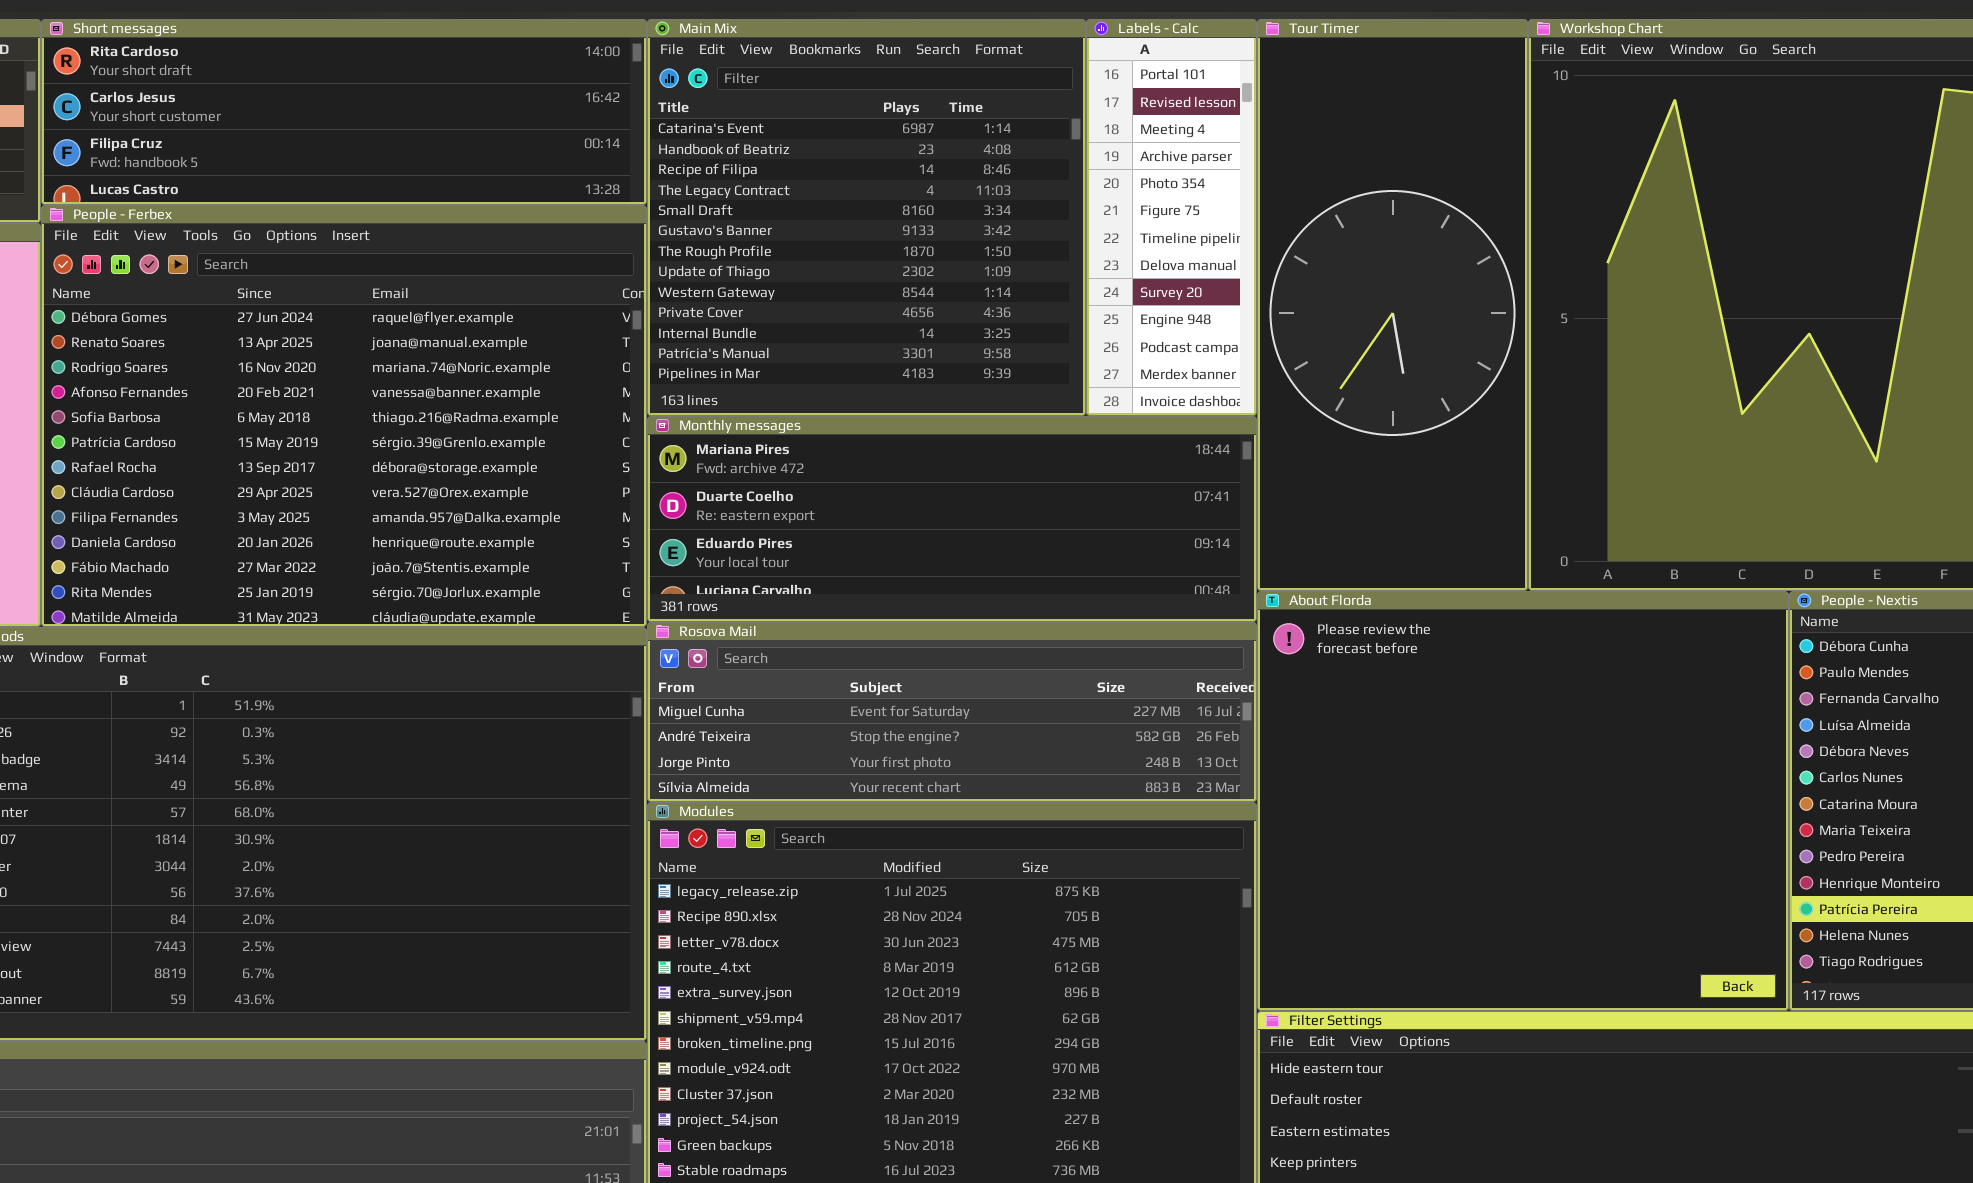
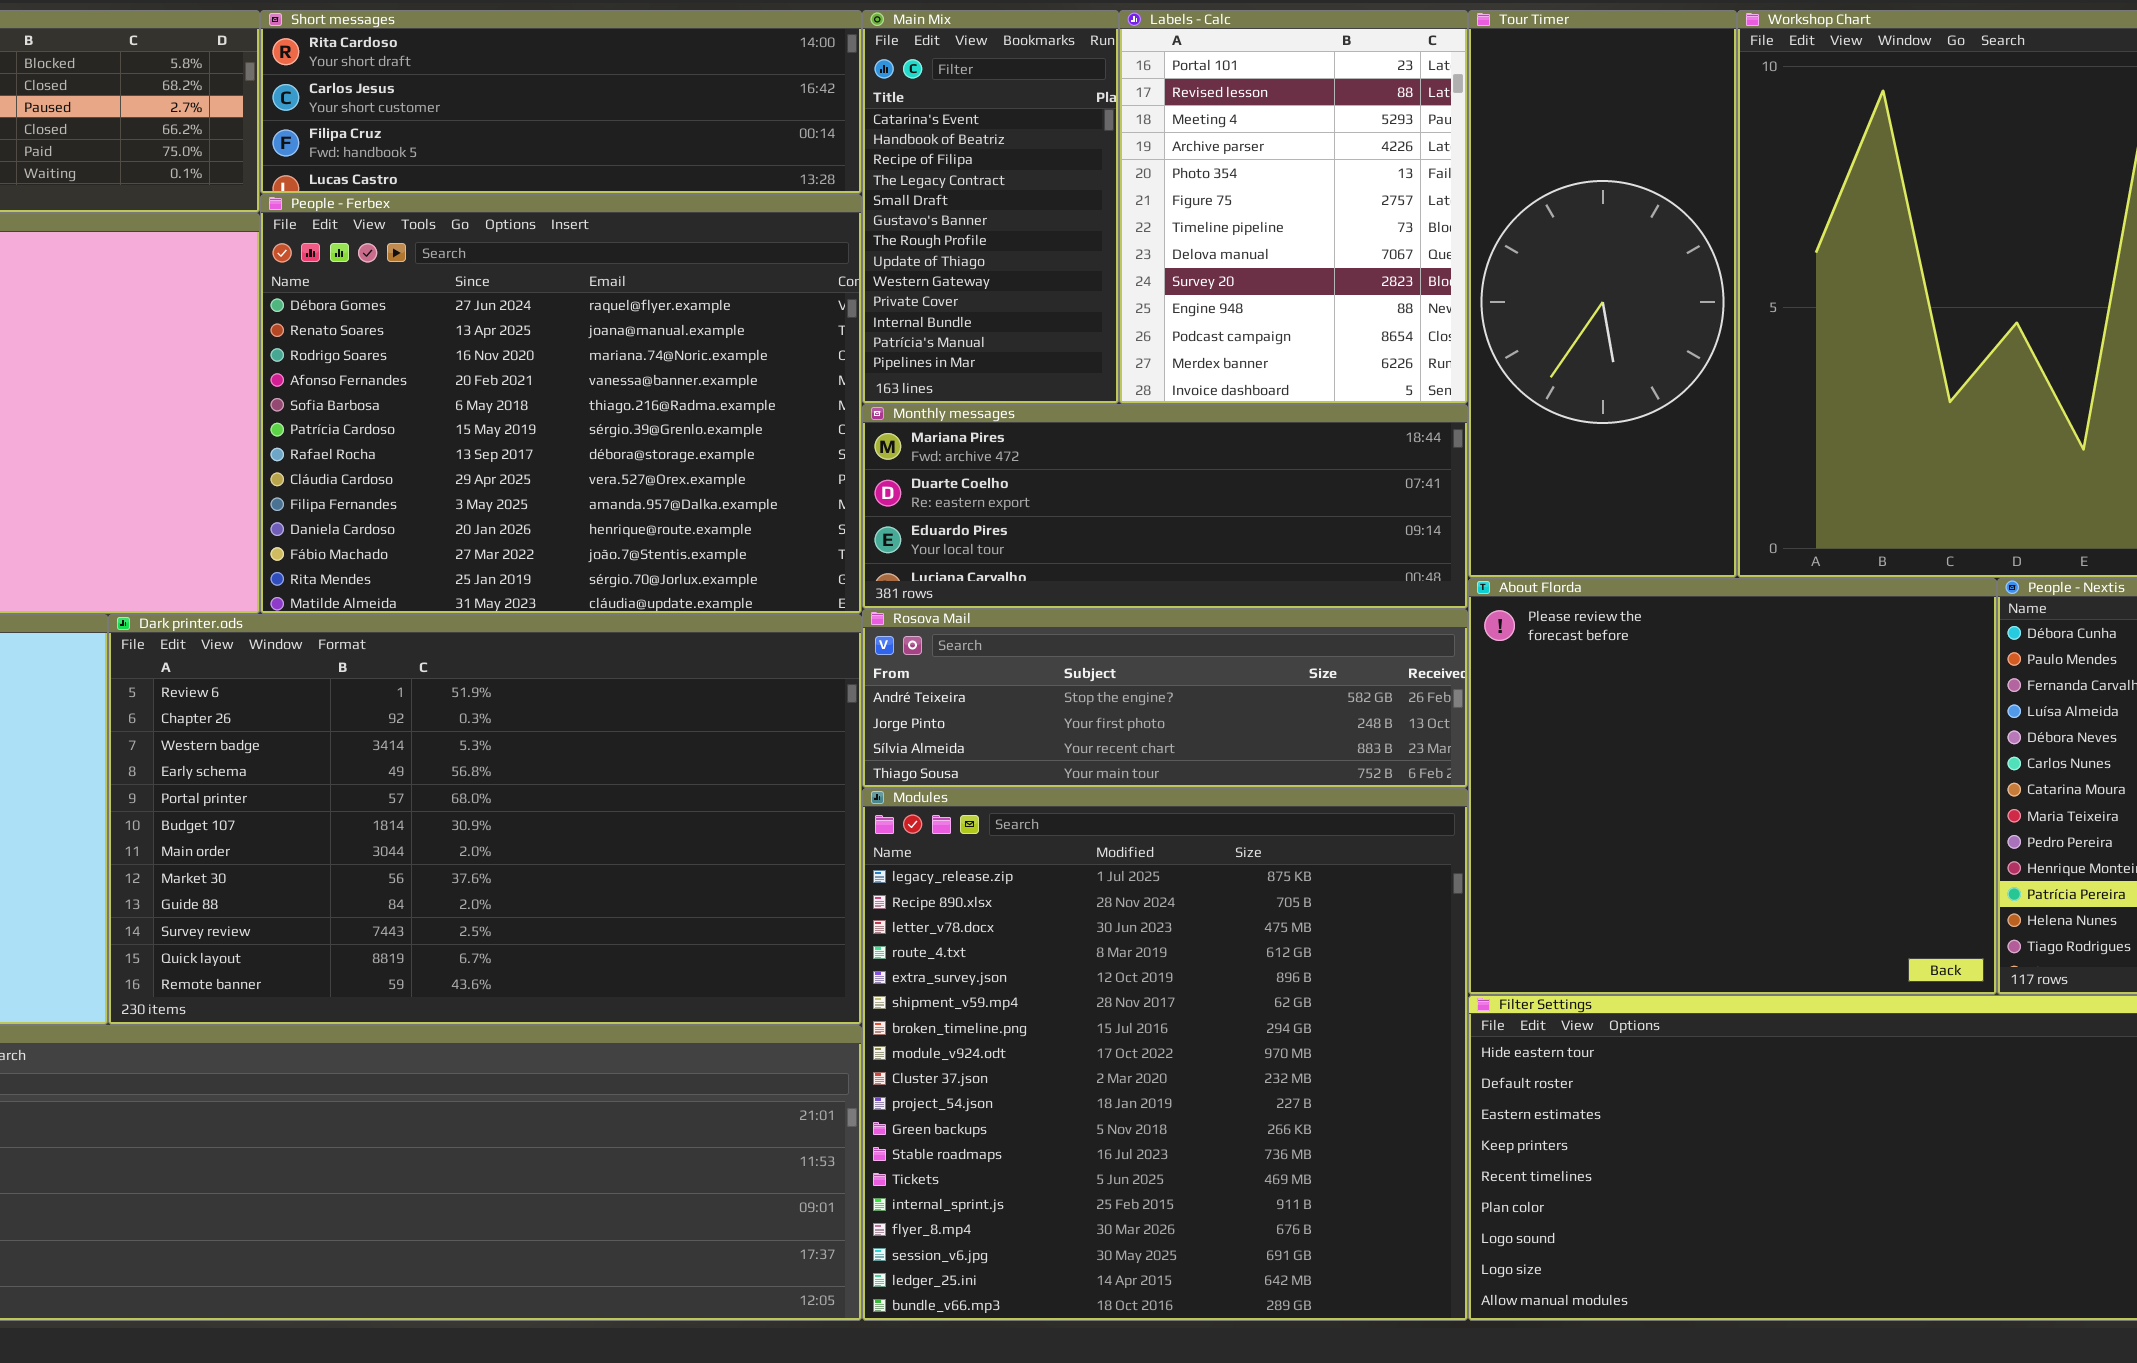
Main Mix: [647,19,1086,416] -> [862,10,1119,404], resized
Labels - Calc: [1086,19,1257,416] -> [1119,10,1468,404], resized
Rosova Mail: [647,622,1257,802] -> [862,609,1468,788], scrolled down 1 row

